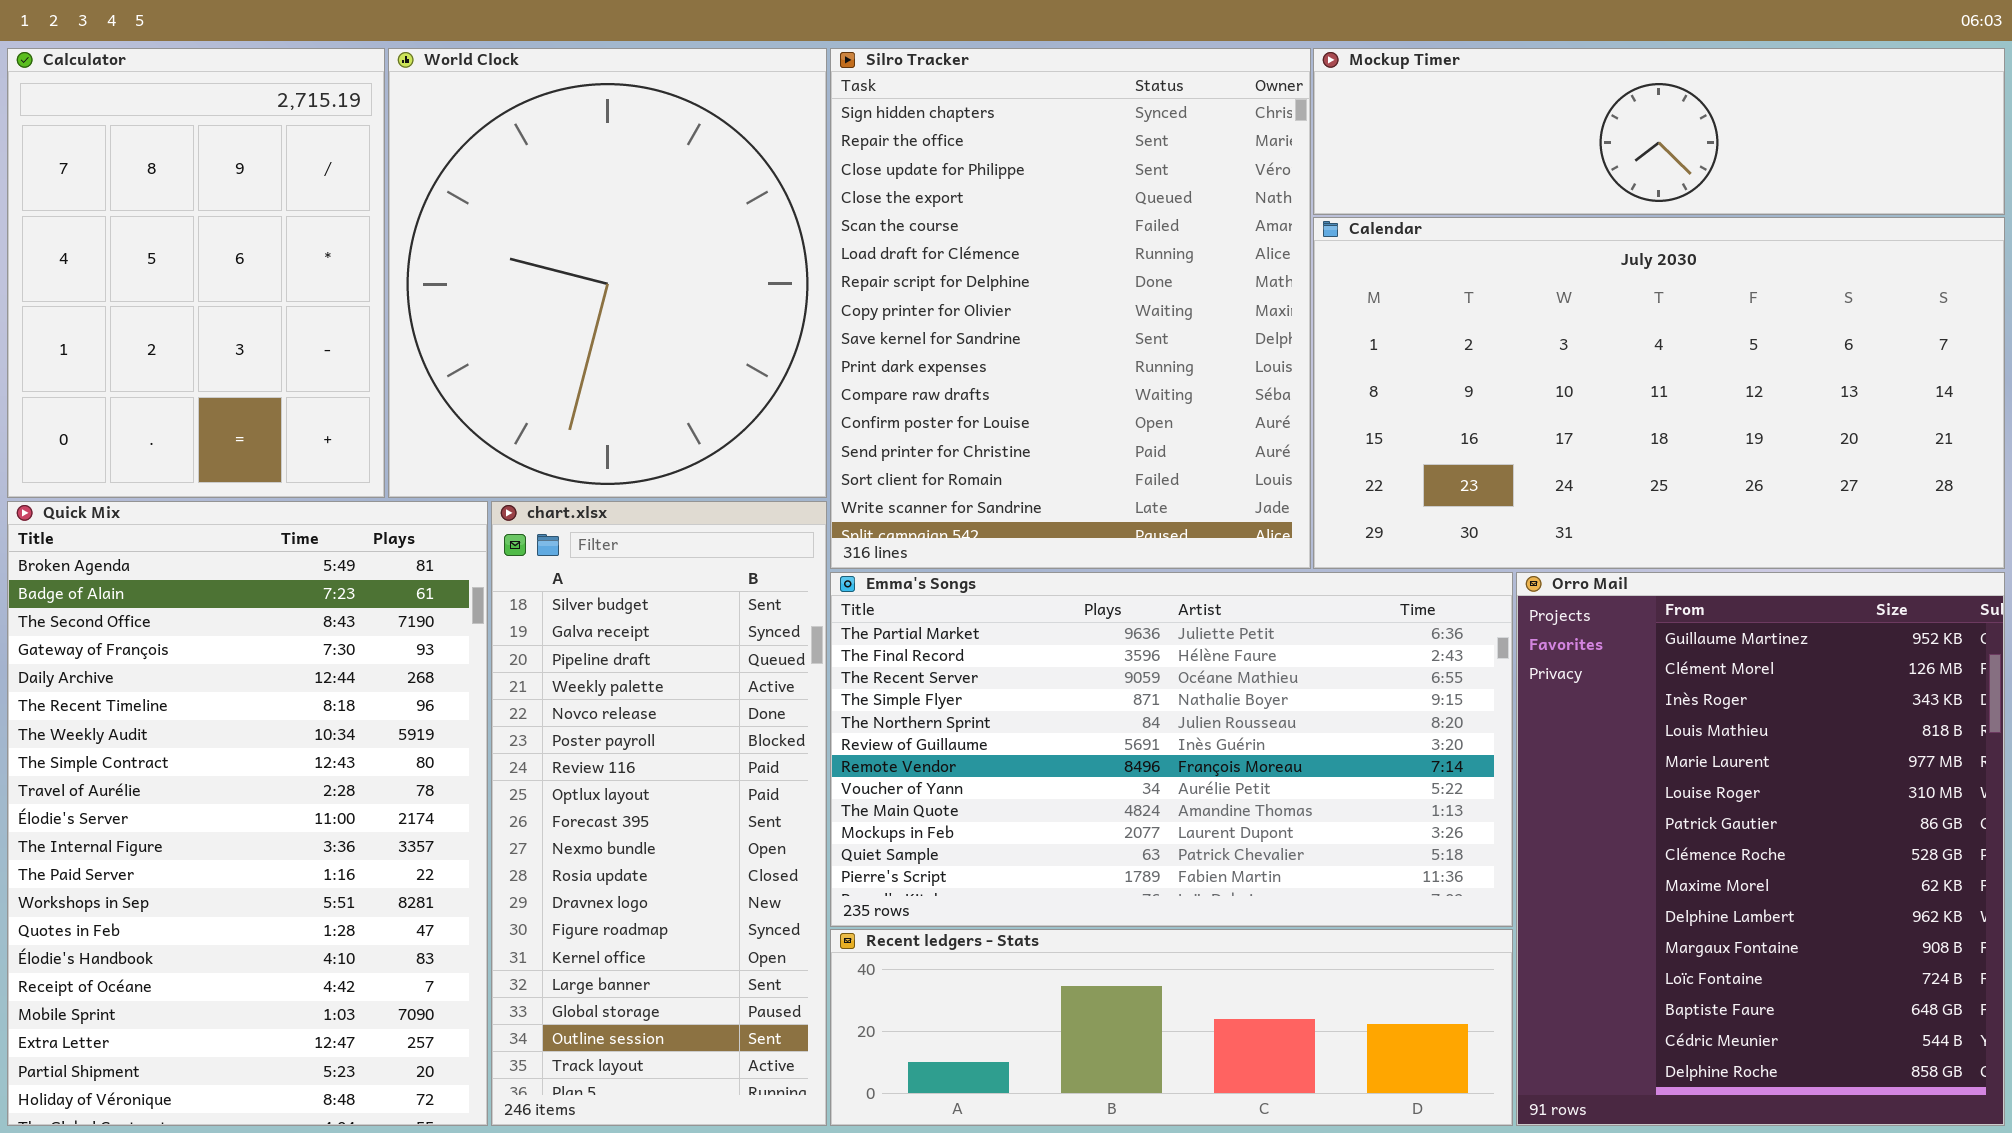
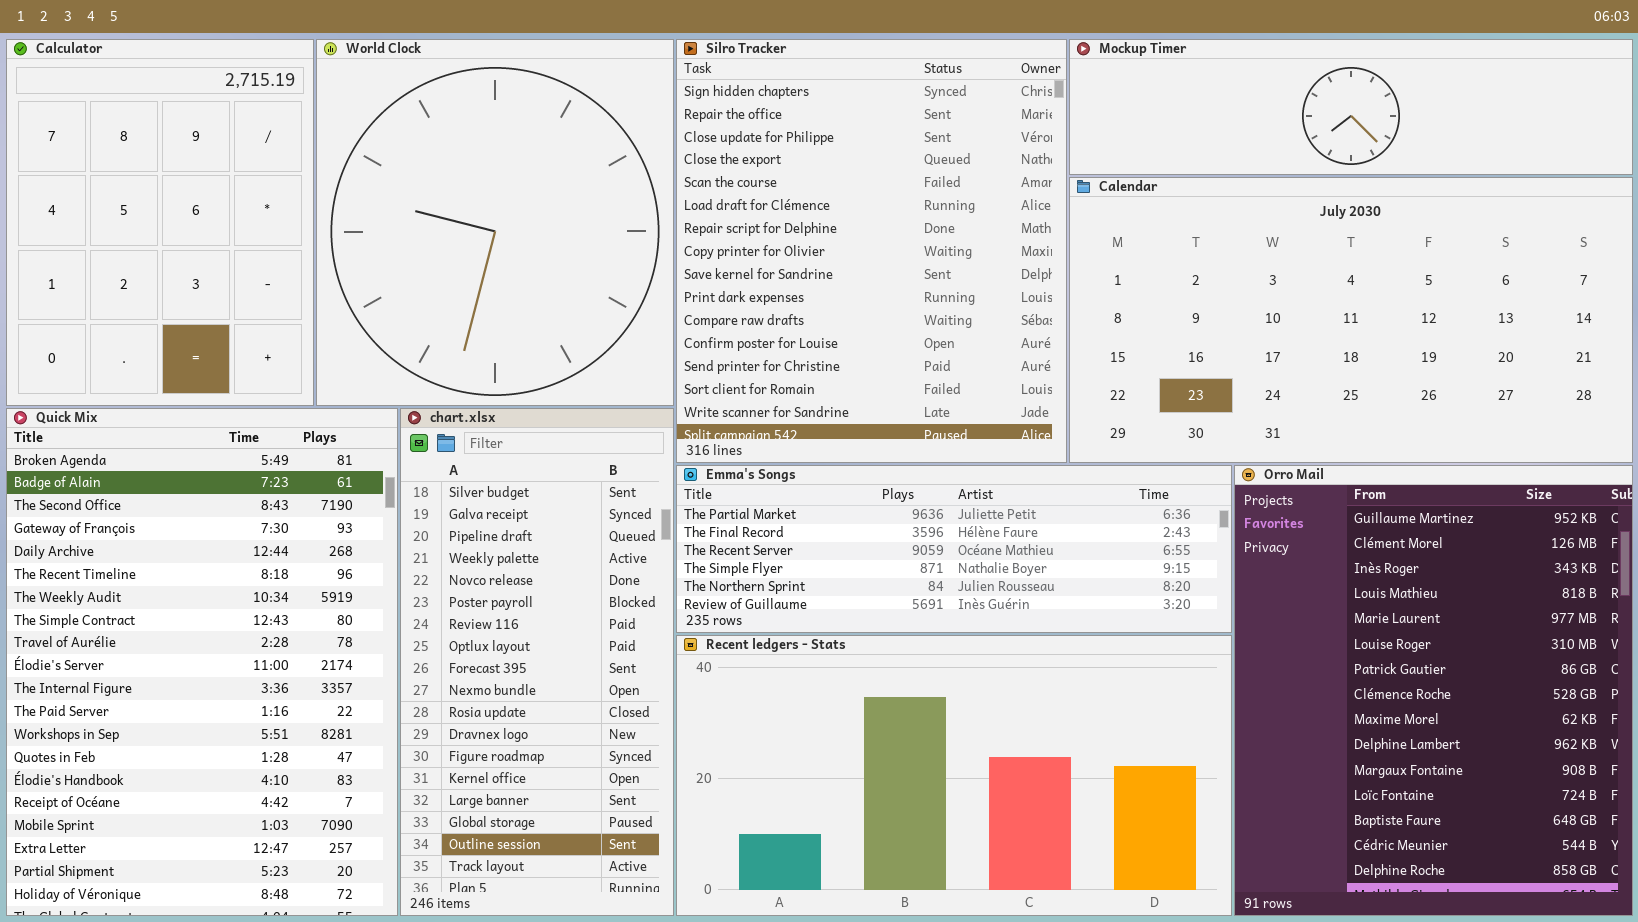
Emma's Songs: [830,572,1513,927] -> [676,465,1232,633], resized
Recent ledgers - Stats: [830,929,1513,1126] -> [676,635,1232,916], resized

